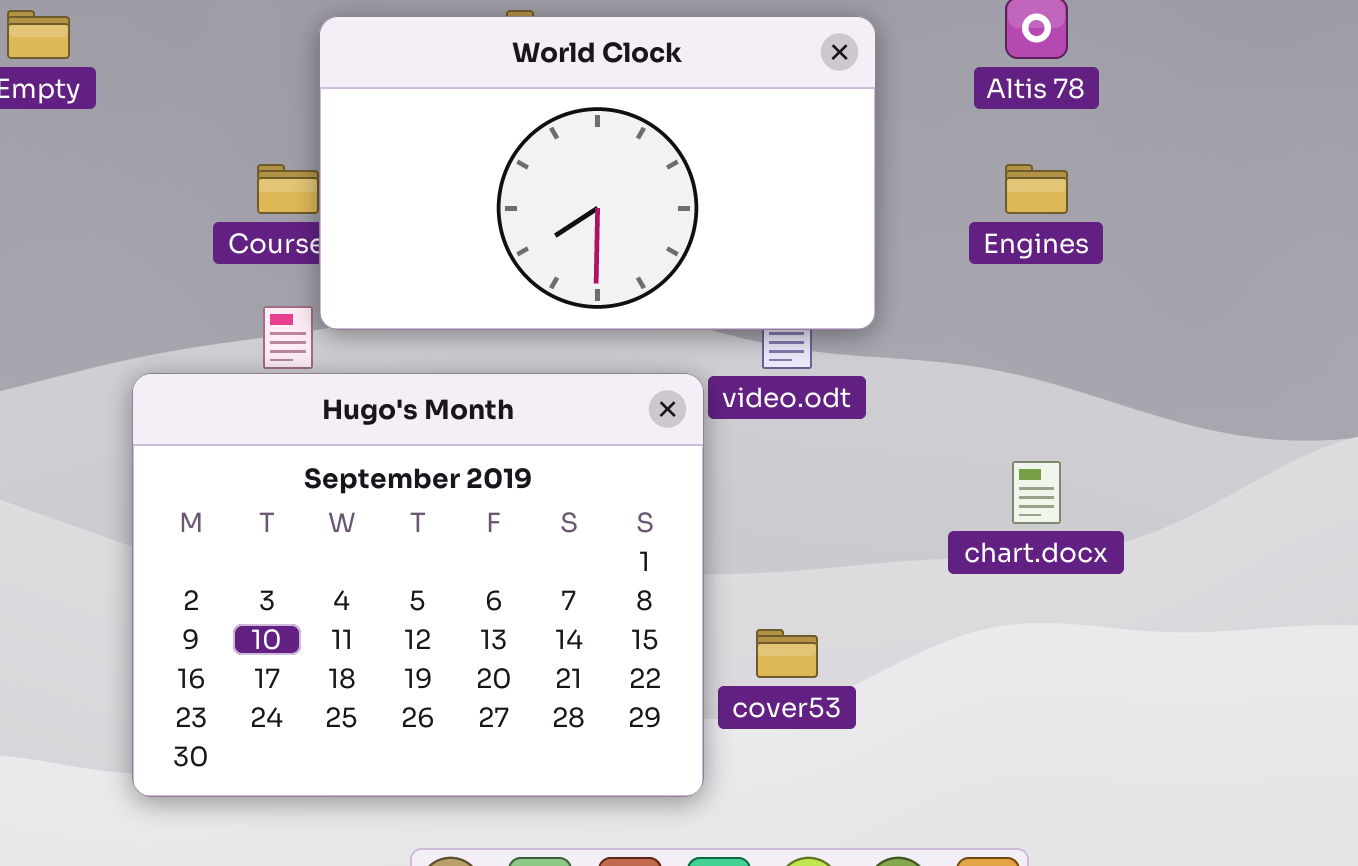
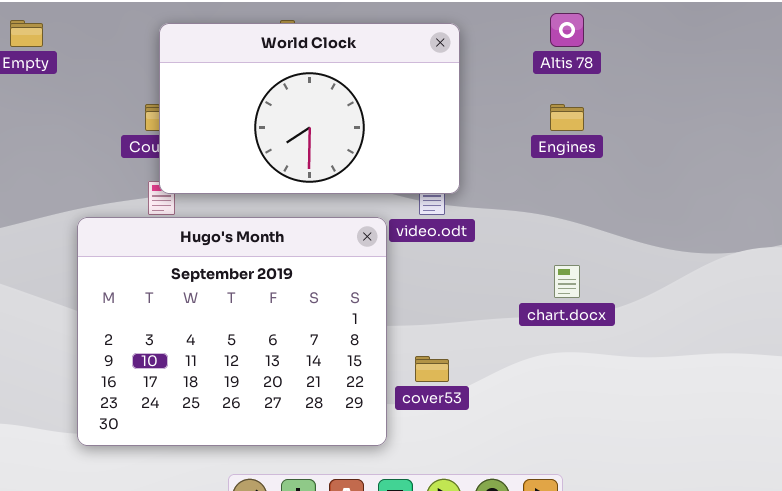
World Clock: [319,16,876,330] -> [159,23,460,194], moved

